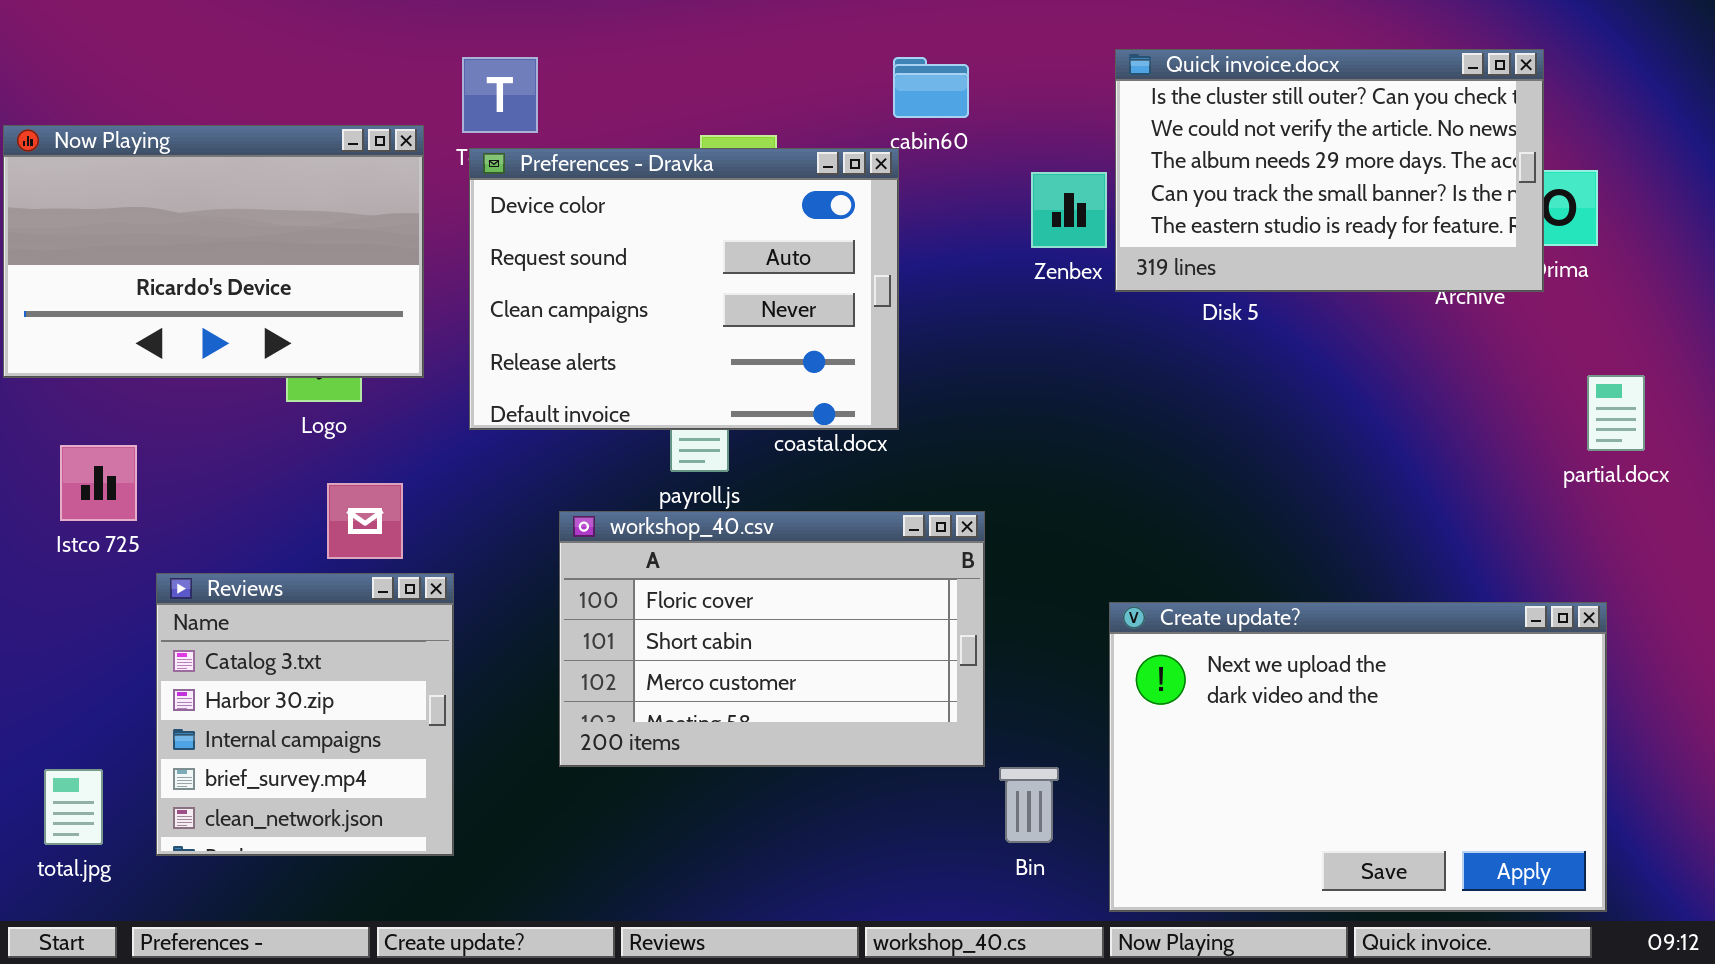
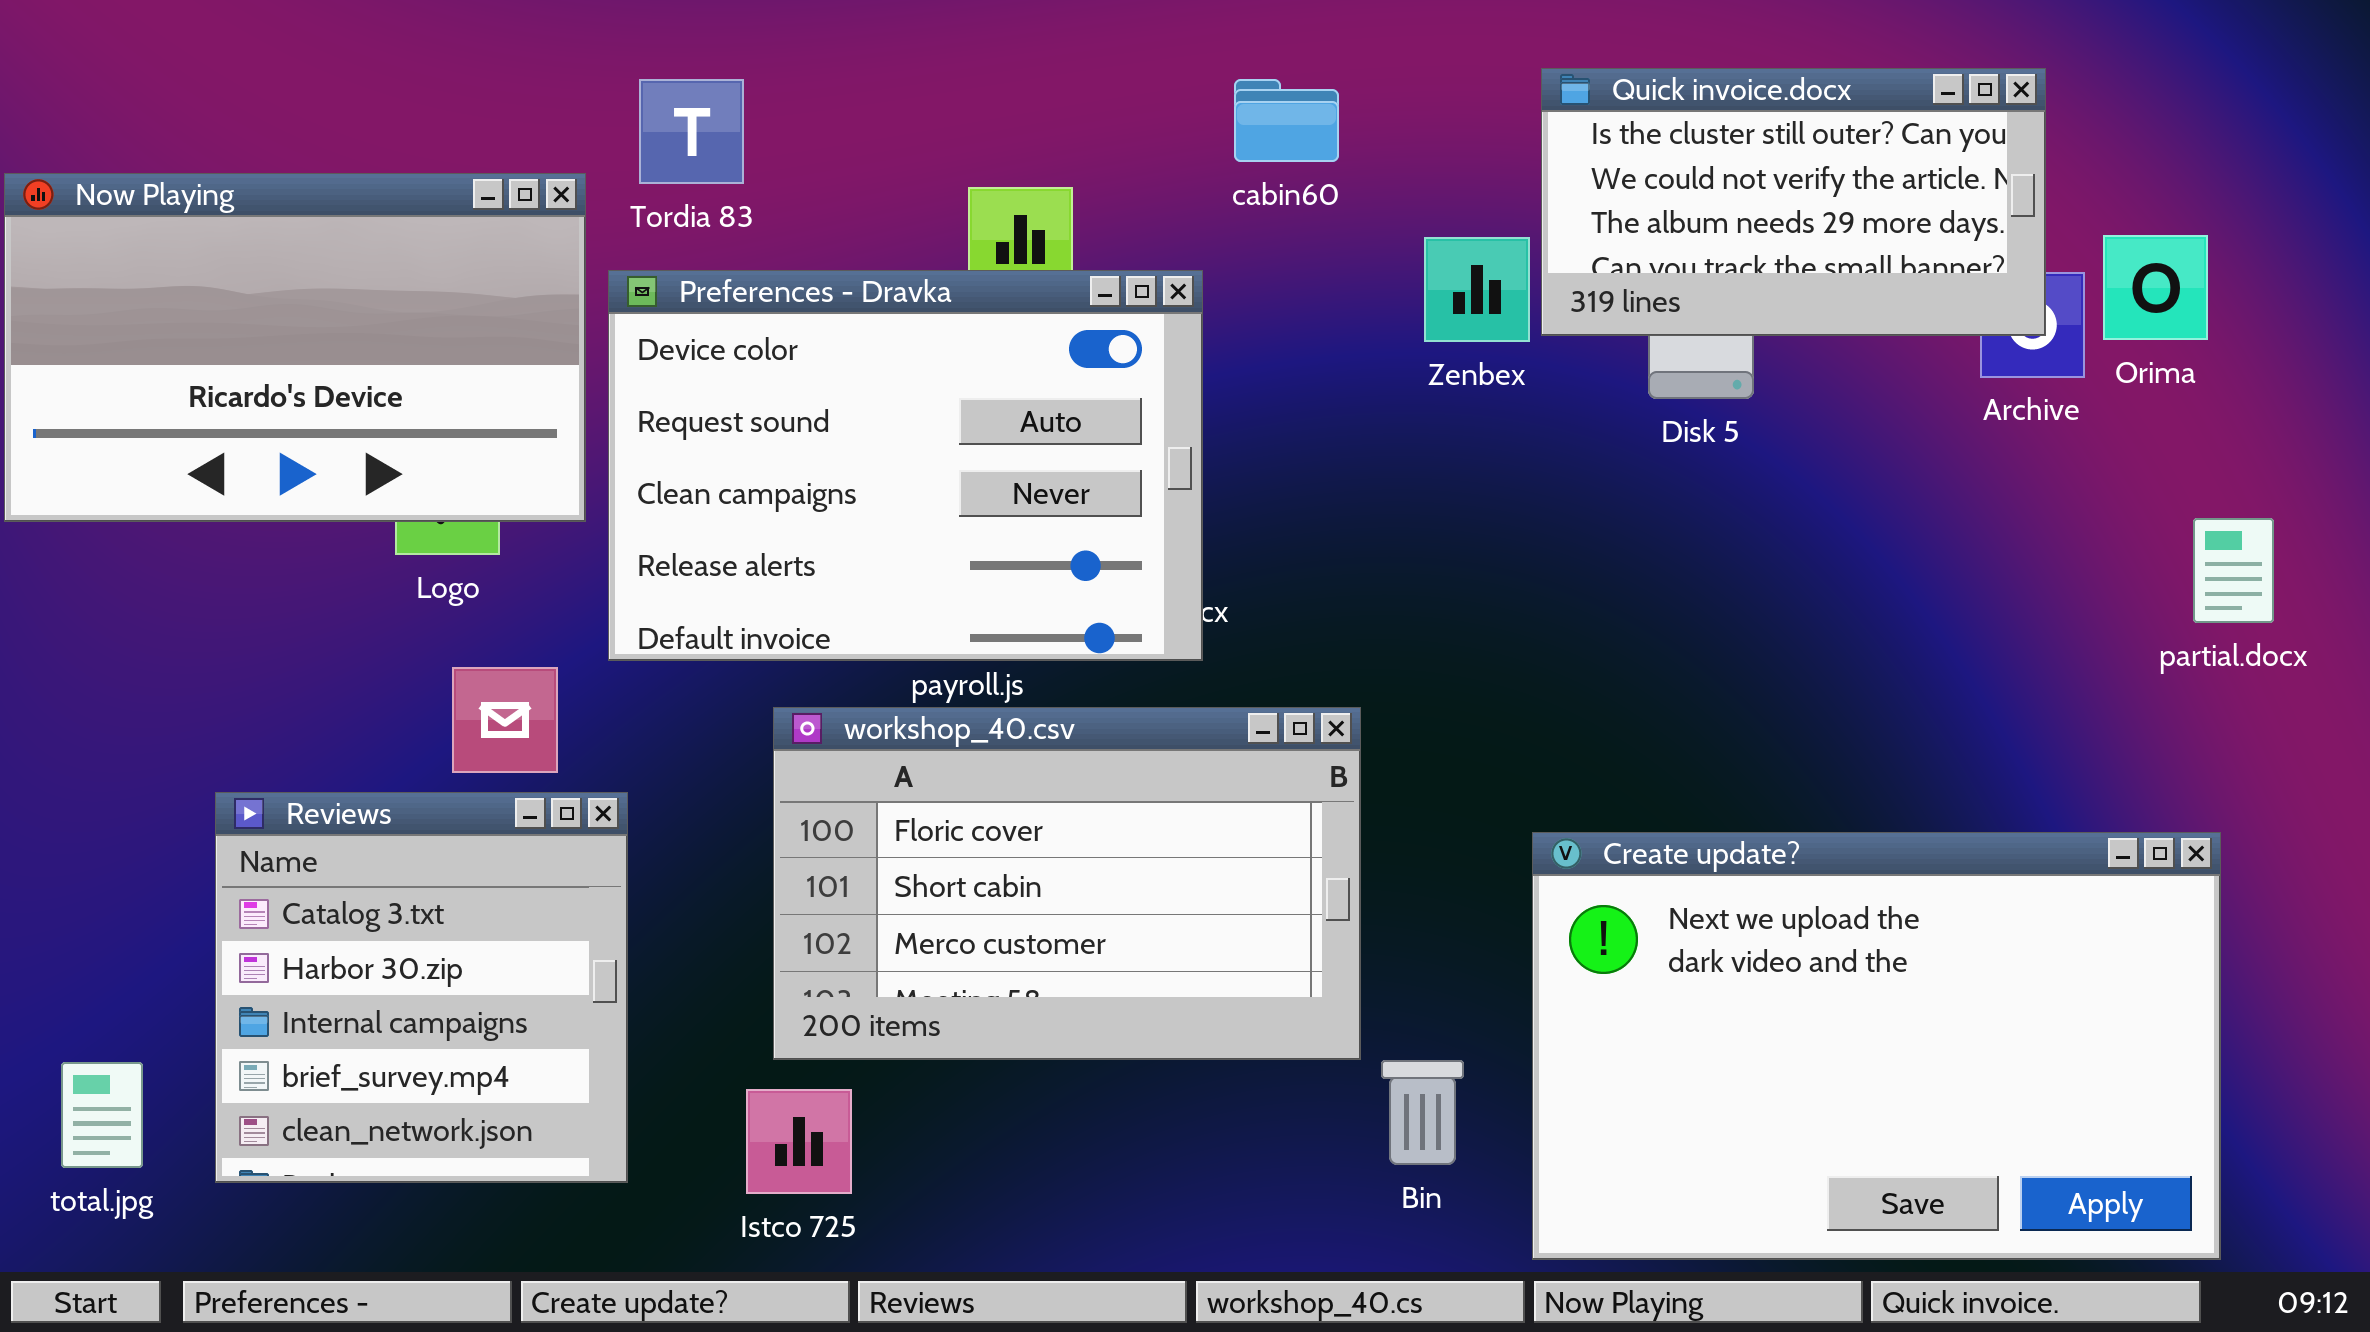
Quick invoice.docx: [1115,49,1544,292] -> [1541,68,2046,336], resized
Preferences - Dravka: [469,148,899,430] -> [608,270,1203,661], moved
Istco 725: [60,445,137,521] -> [746,1089,852,1194], moved

